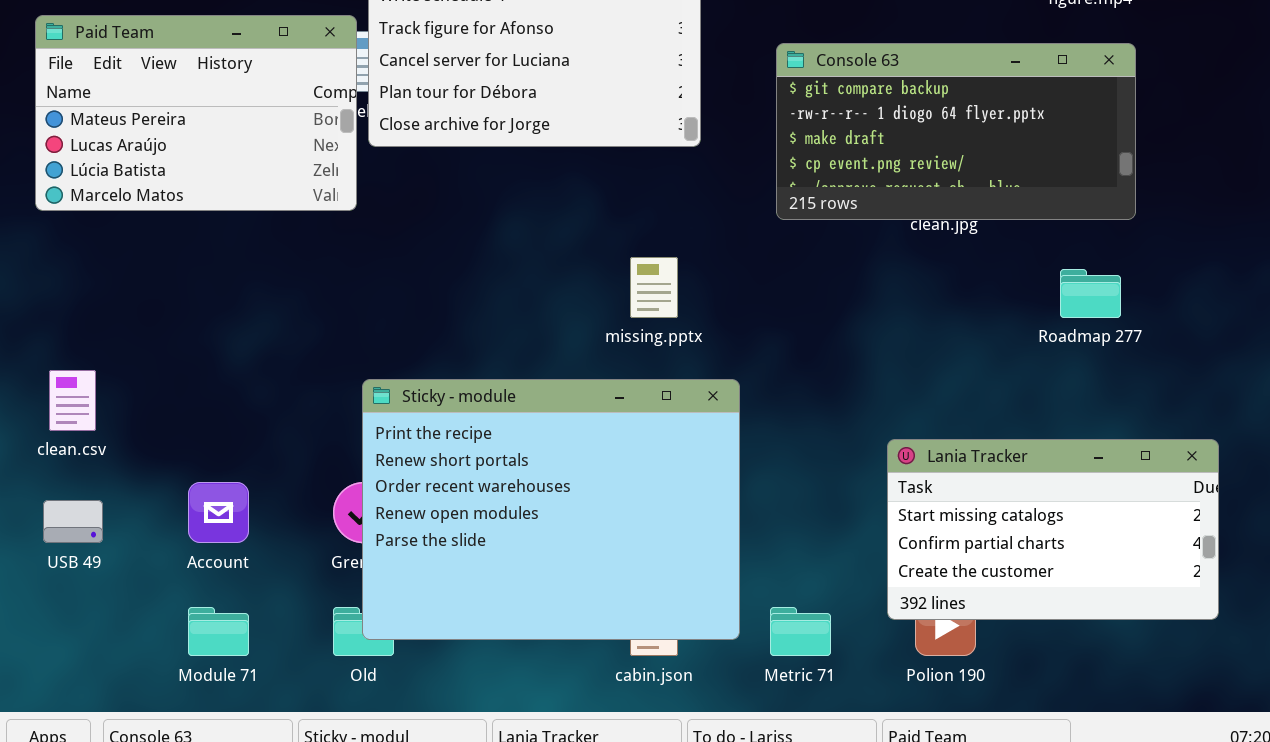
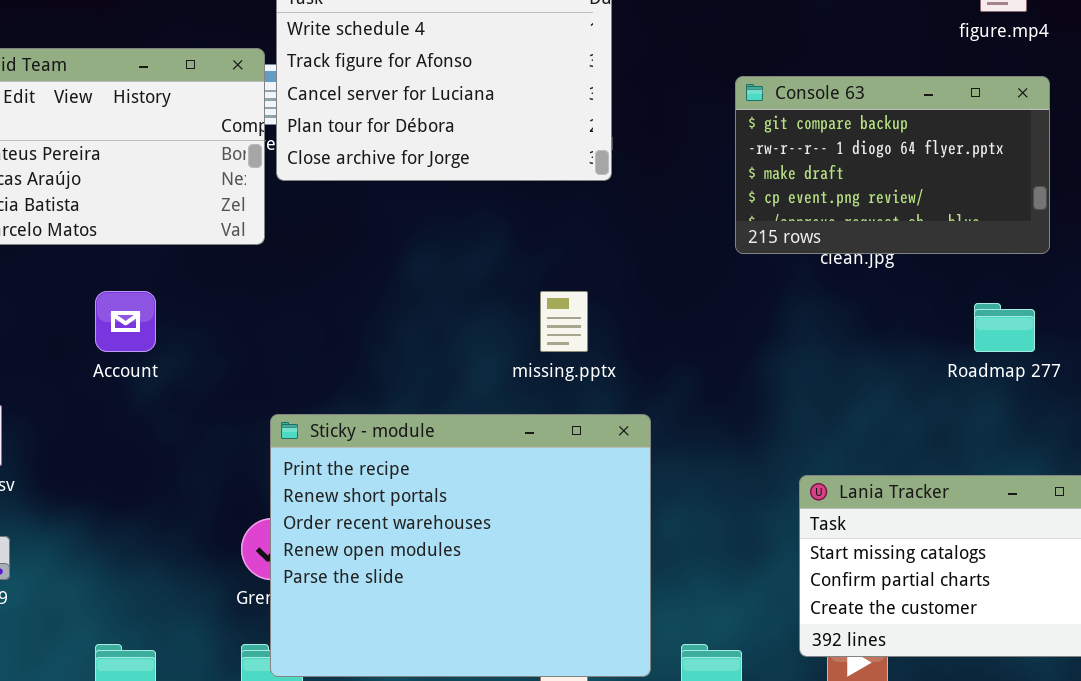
Console 63: [776,43,1136,220] -> [735,76,1050,254], resized
Account: [188,482,249,543] -> [95,291,156,352], moved

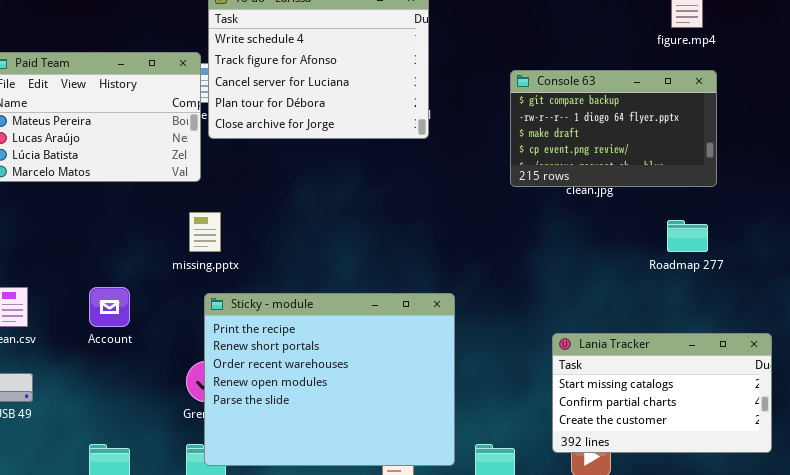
Account: [95,291,156,352] -> [89,287,130,327], moved
missing.pptx: [540,291,588,352] -> [189,212,221,252], moved

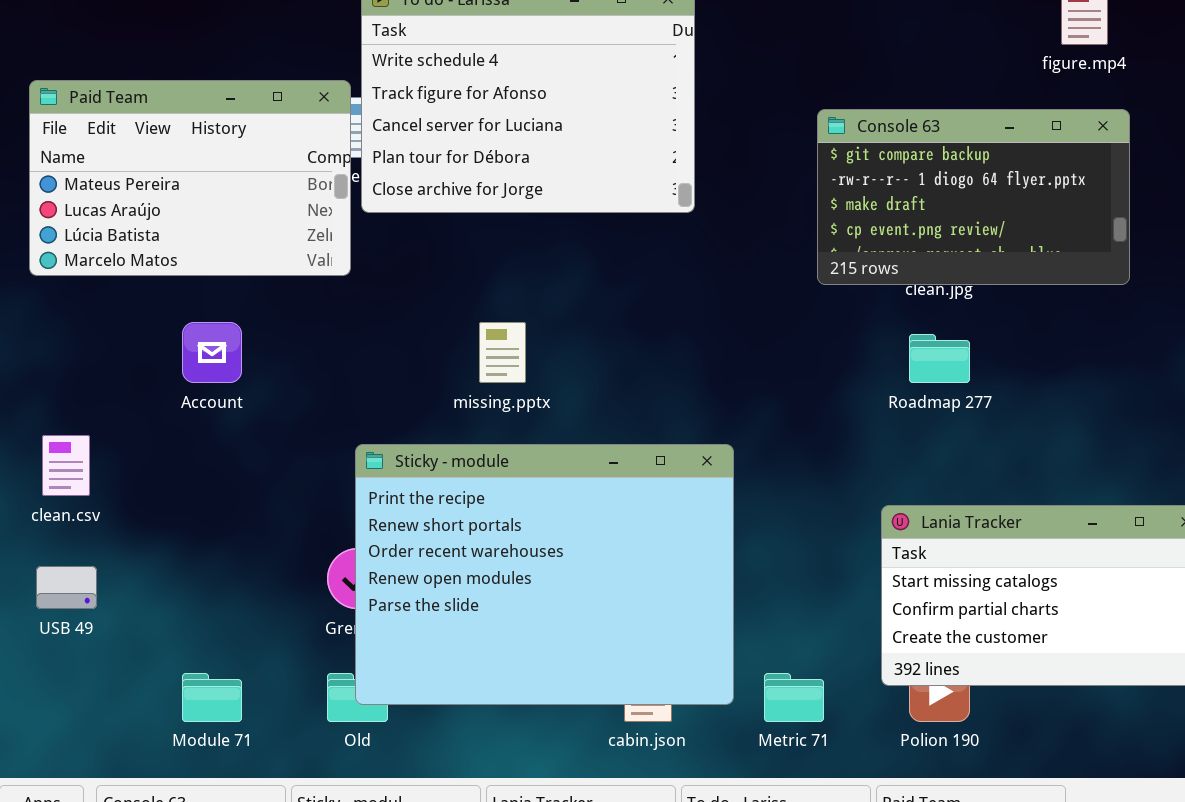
missing.pptx: [189,212,221,252] -> [479,322,526,383], moved
Roadmap 277: [667,220,708,252] -> [909,334,970,383], moved
Account: [89,287,130,327] -> [182,322,242,383], moved

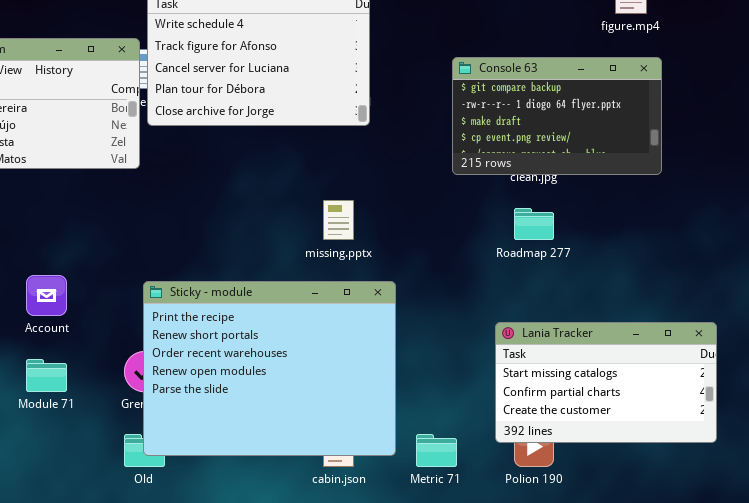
Account: [182,322,242,383] -> [26,275,67,316], moved
missing.pptx: [479,322,526,383] -> [323,200,354,240], moved
Module 71: [182,673,242,722] -> [26,359,67,392], moved

